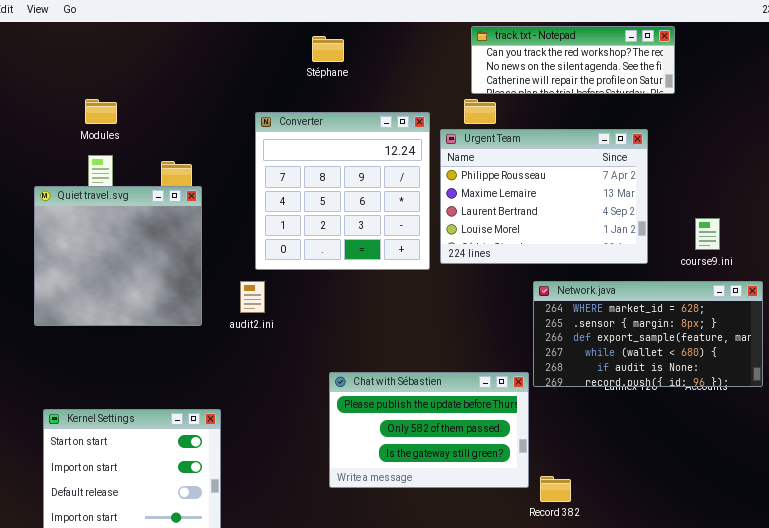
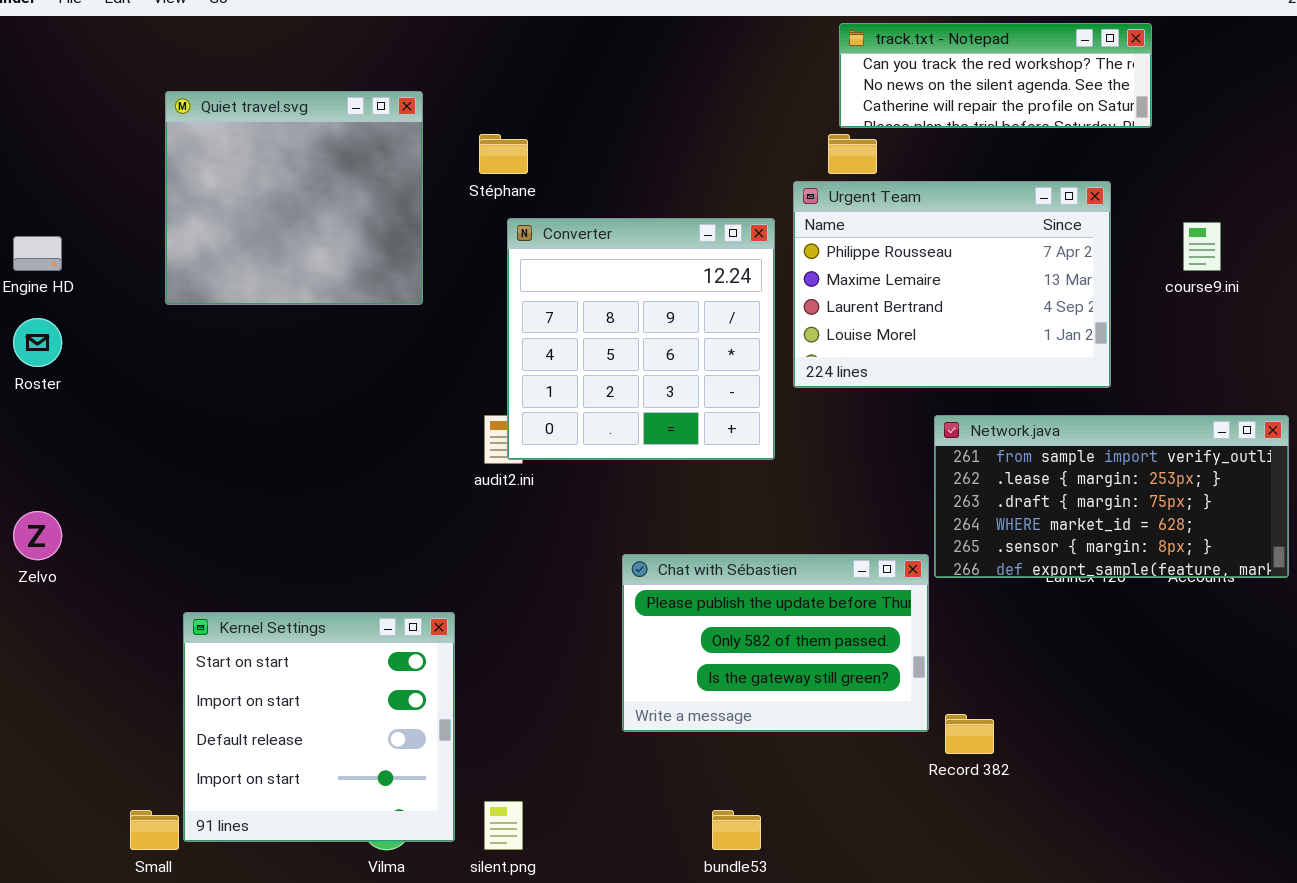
Stéphane: [312,36,344,62] -> [479,134,528,174], moved
Converter: [255,112,430,270] -> [507,218,775,460], moved
Quiet travel.svg: [34,186,202,326] -> [165,91,423,305], moved
course9.ini: [695,218,720,250] -> [1183,222,1221,271], moved
Network.java: [533,281,763,387] -> [934,415,1289,578], scrolled up 3 rows

